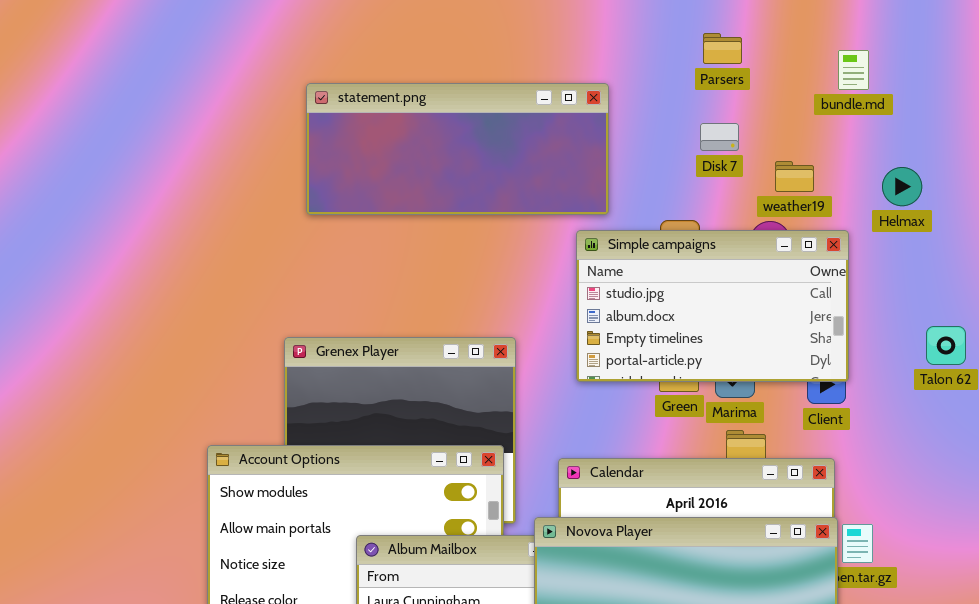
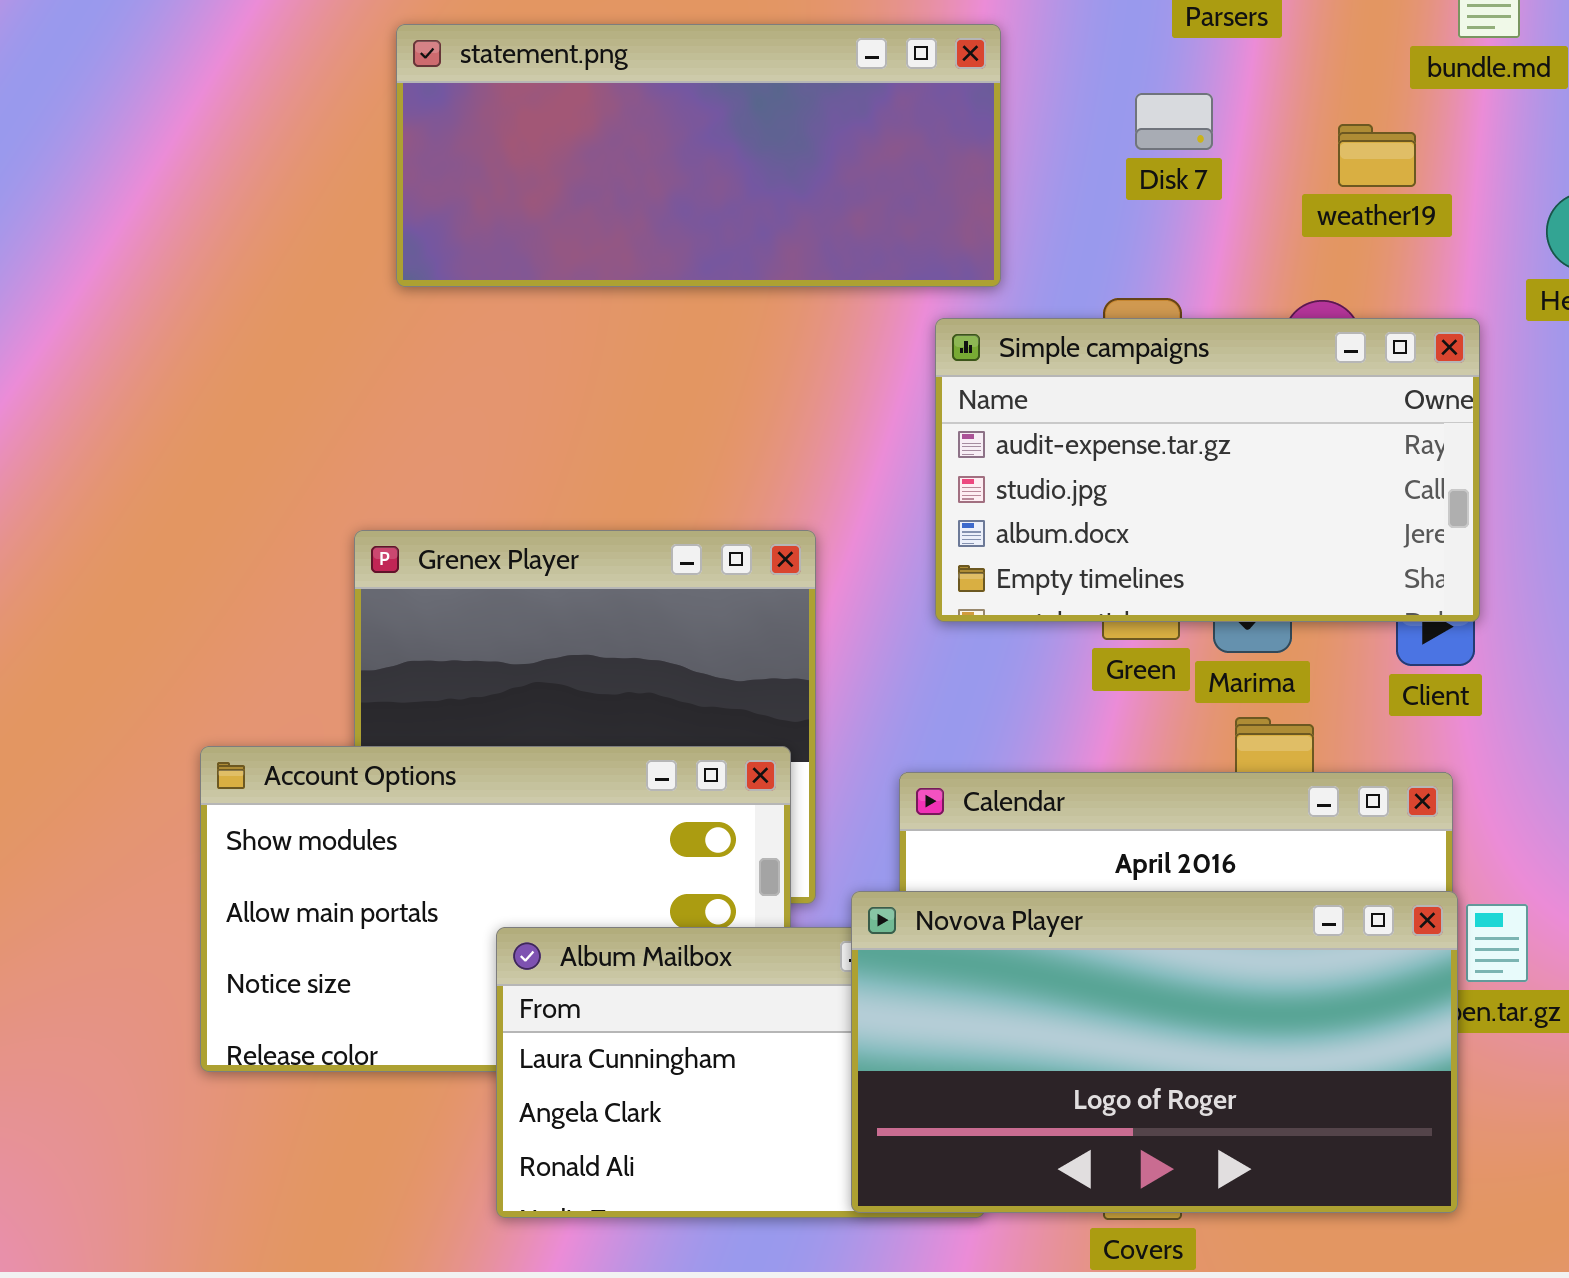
Disk 7: [700,123,739,151] -> [1135,93,1213,150], moved
weather19: [775,161,814,192] -> [1338,124,1416,187], moved
Simple campaigns: [576,230,849,382] -> [935,318,1480,622], scrolled up 1 row

